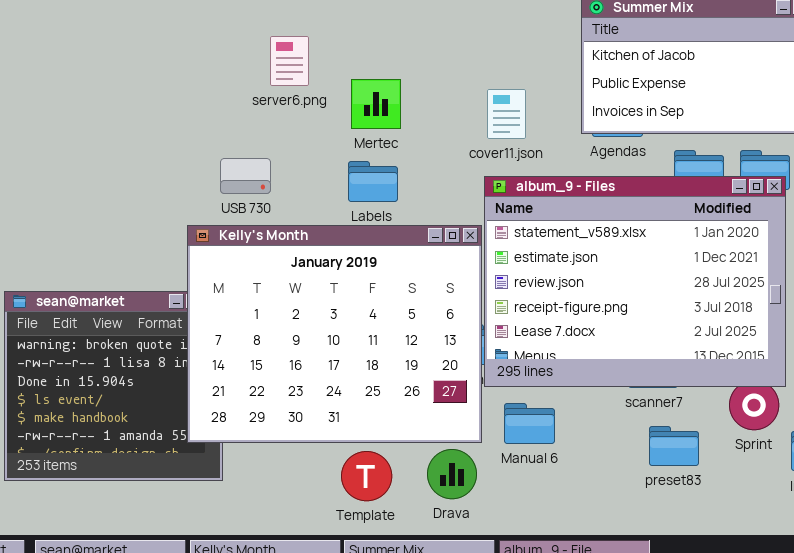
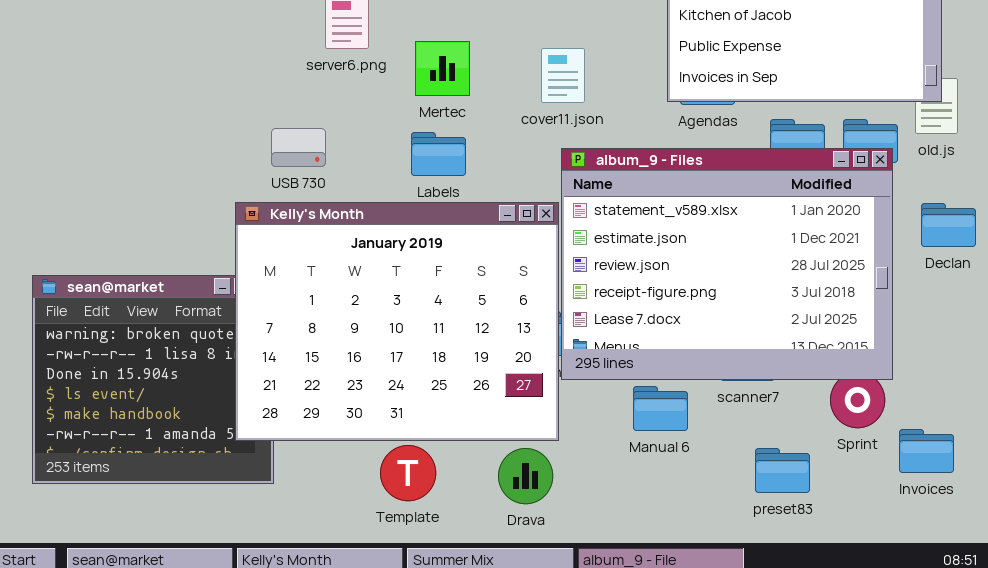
cover11.json: [487,89,526,139] -> [541,48,585,103], moved
Manual 6: [504,403,555,444] -> [633,386,688,431], moved
preset83: [649,426,699,466] -> [755,448,810,493], moved
Template: [341,451,392,501] -> [380,445,436,501], moved

